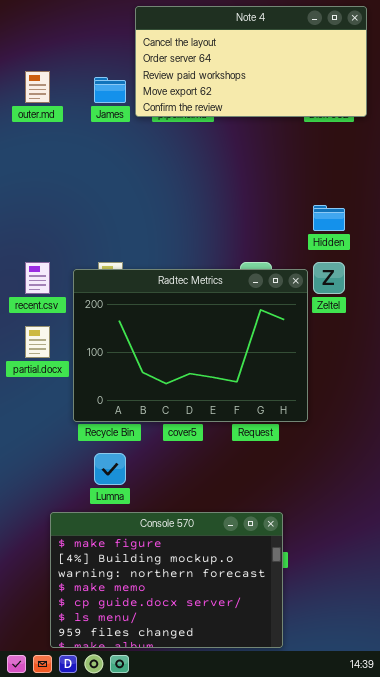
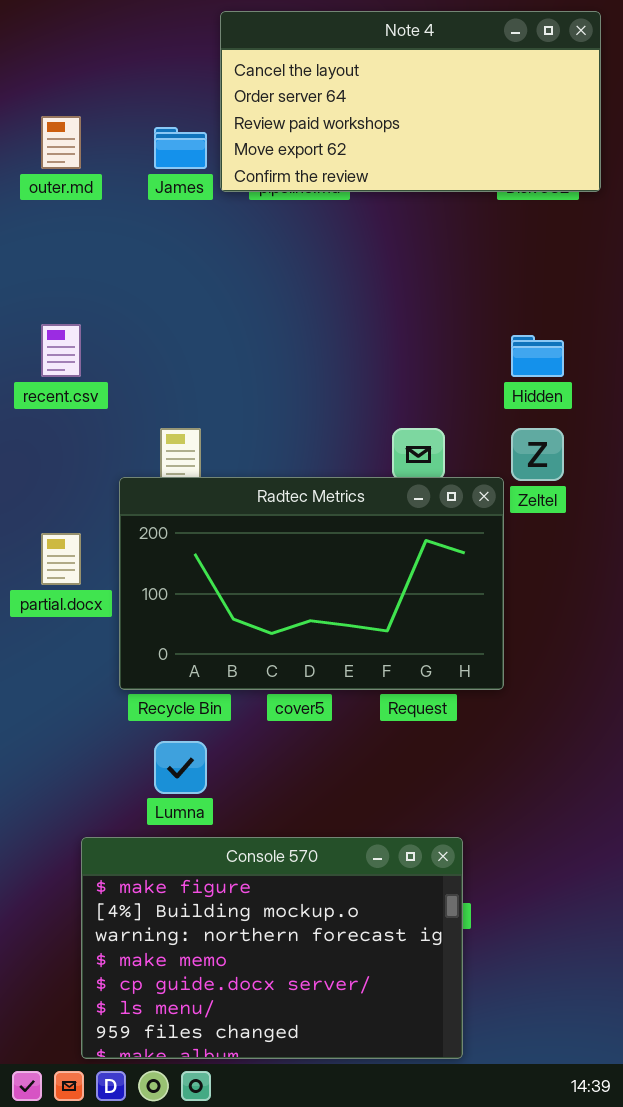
recent.csv: [25,262,50,294] -> [41,324,81,377], moved
Radtec Metrics: [73,269,308,422] -> [119,477,504,690], resized

